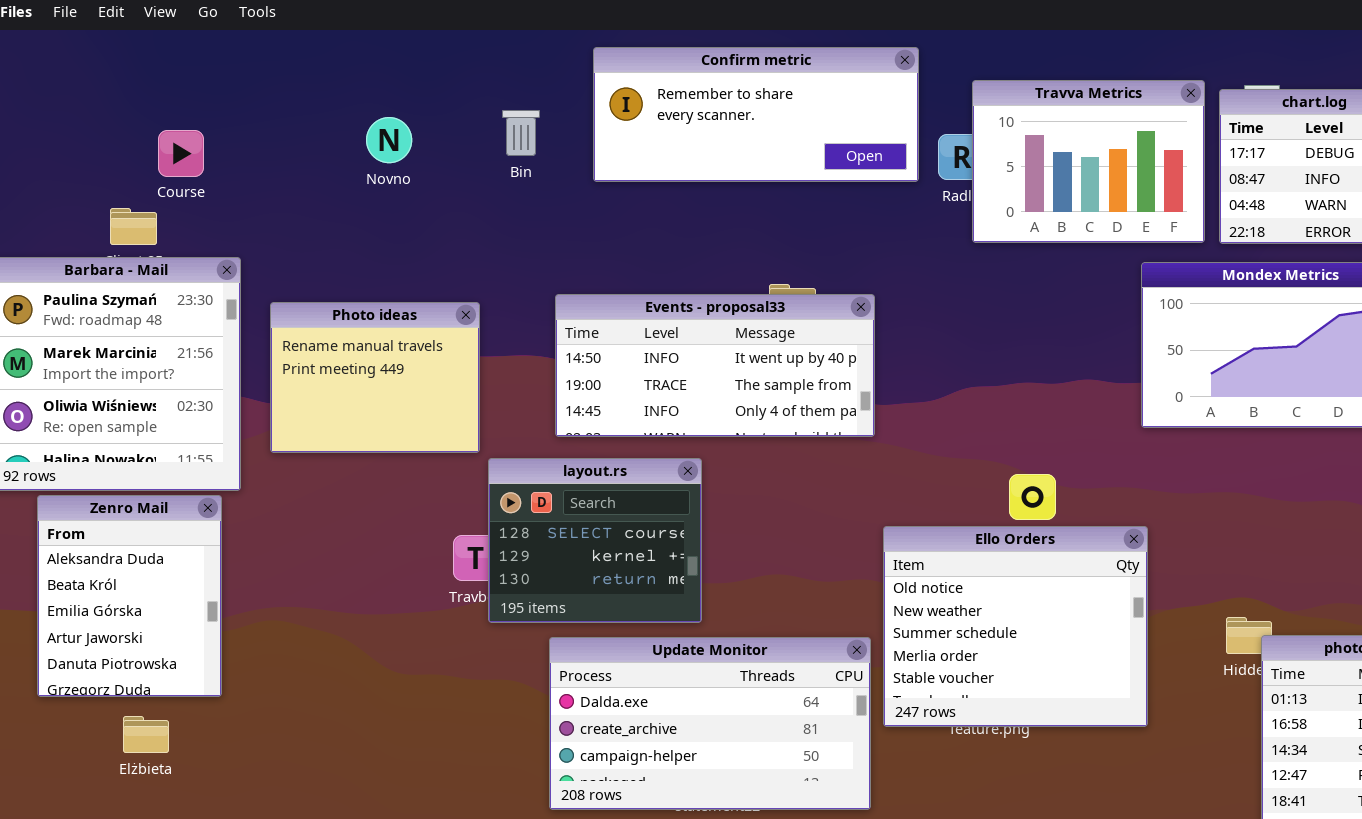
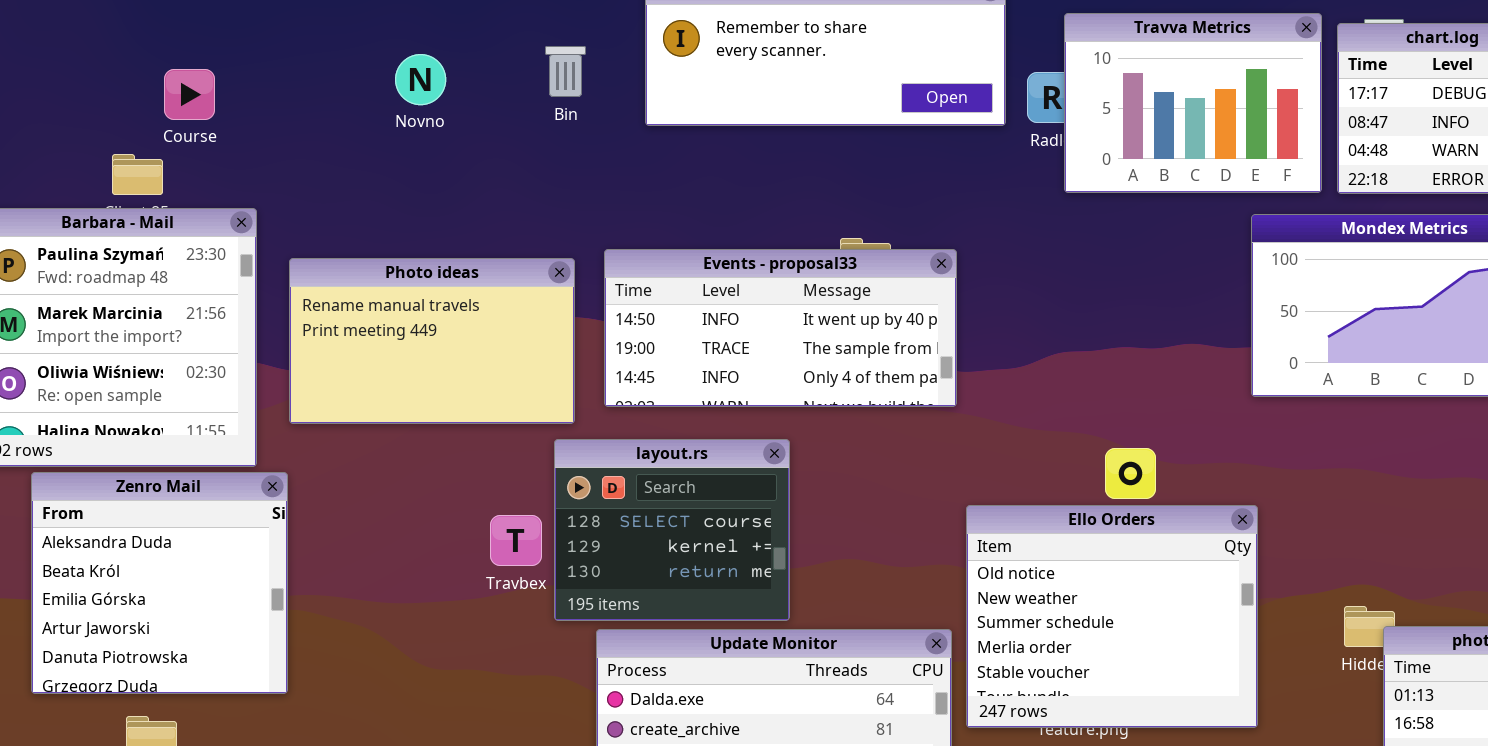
Photo ideas: [270,302,480,453] -> [289,258,575,424], resized
layout.rs: [488,458,702,623] -> [554,439,790,621], moved
Zenro Mail: [37,495,222,697] -> [31,472,288,694], resized

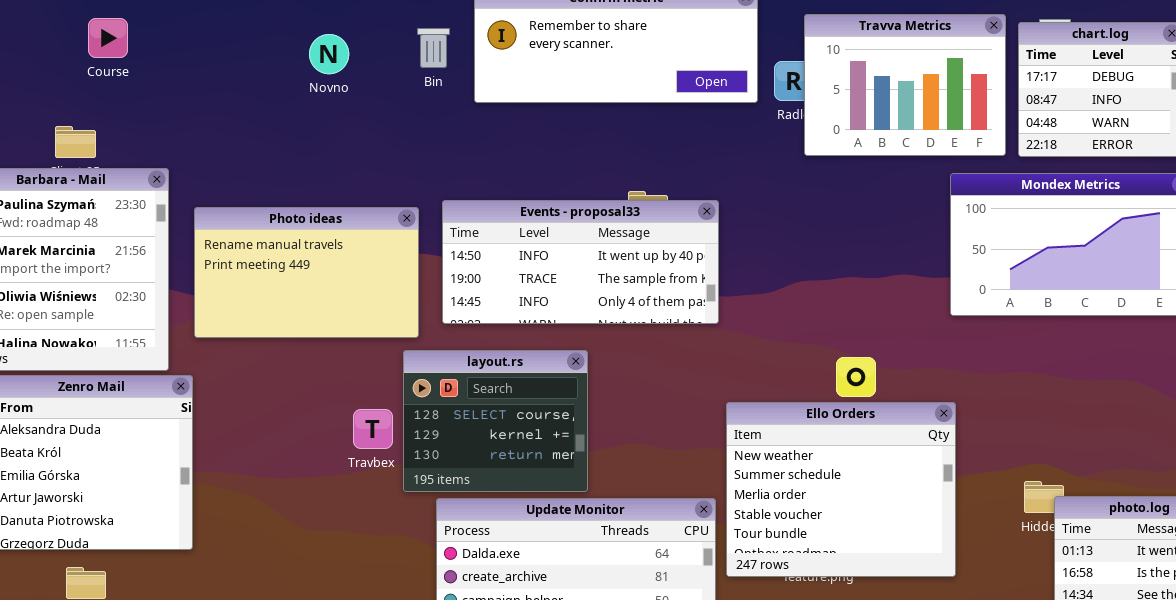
Bin: [545,46,586,97] -> [417,28,450,68], moved
Novno: [395,54,446,105] -> [309,34,349,74], moved
Course: [164,69,215,120] -> [88,18,128,58], moved
Ello Orders: [966,505,1258,728] -> [726,402,956,577], scrolled down 1 row

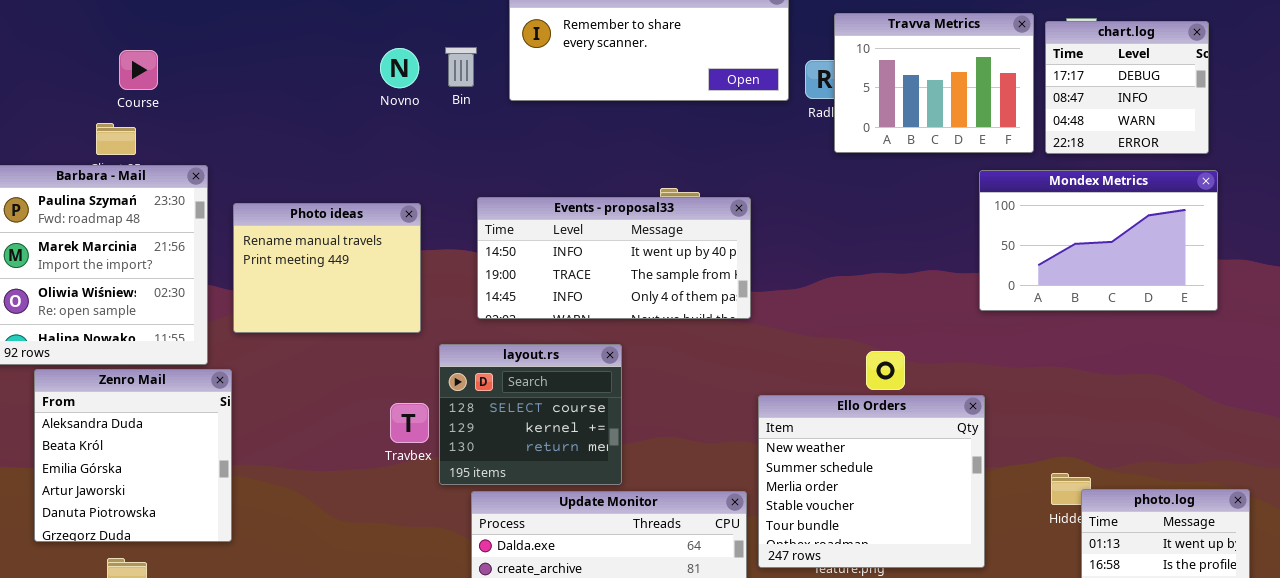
Course: [88,18,128,58] -> [119,50,158,90], moved
Bin: [417,28,450,68] -> [445,47,477,87], moved
Novno: [309,34,349,74] -> [380,48,419,88], moved
Photo ideas: [194,207,419,338] -> [233,203,421,333], resized

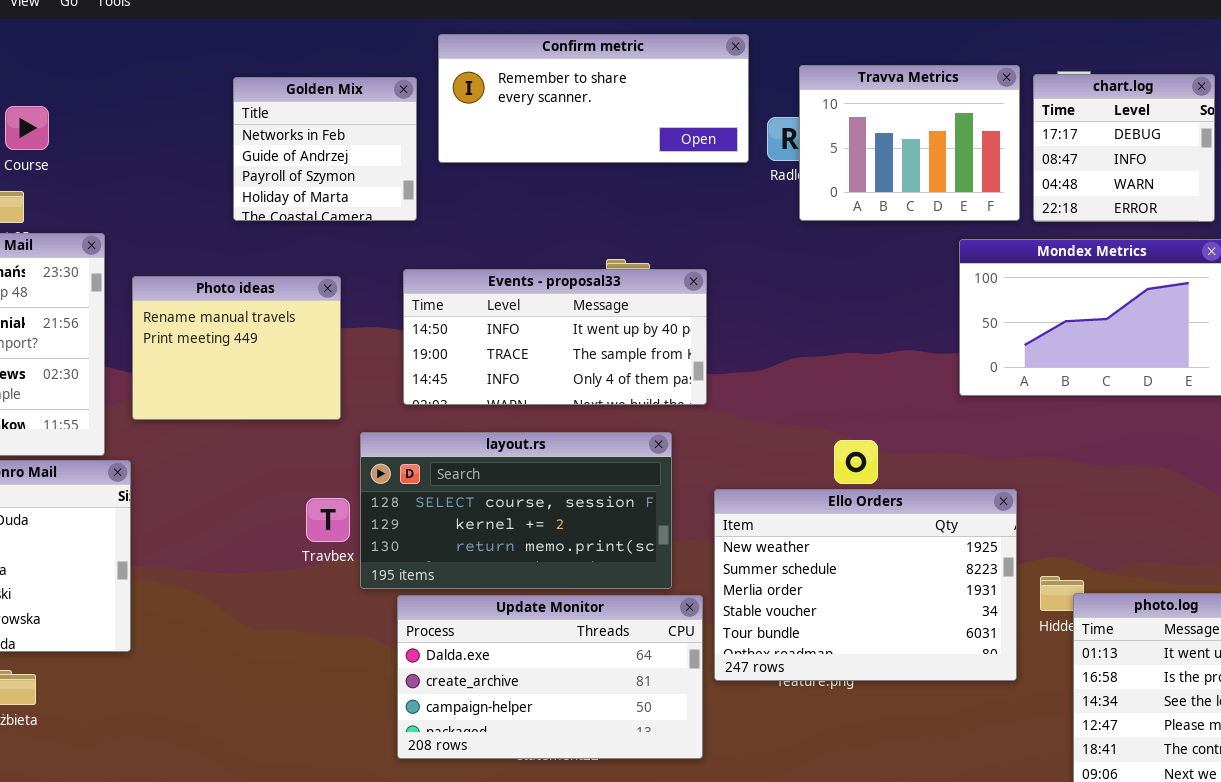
Golden Mix: none -> [233,77,417,221], opened
layout.rs: [439,344,622,485] -> [360,432,672,589], resized
Ello Orders: [758,395,985,568] -> [714,489,1017,681], resized

